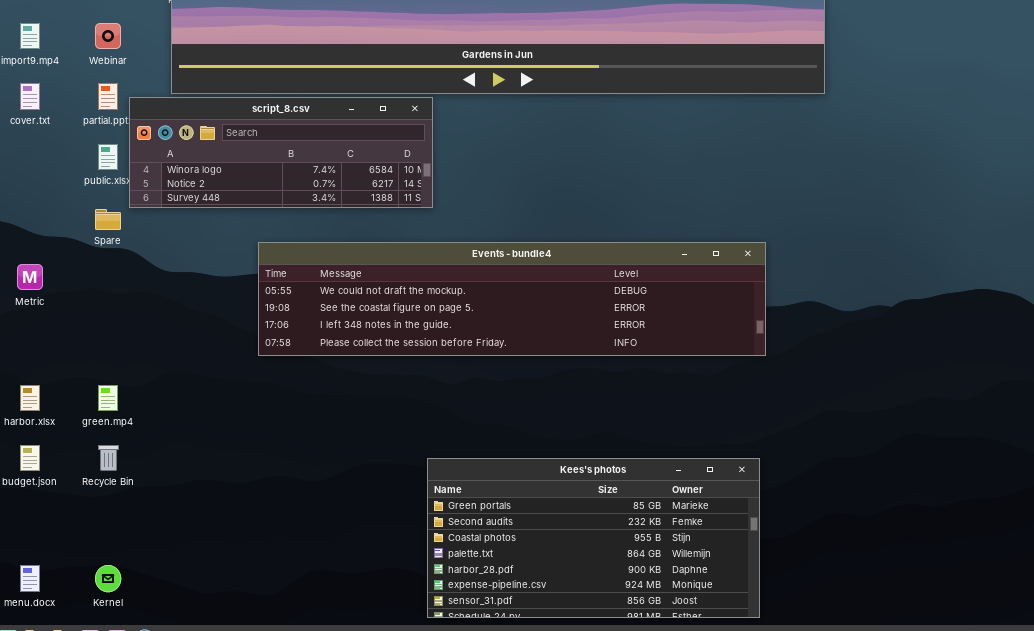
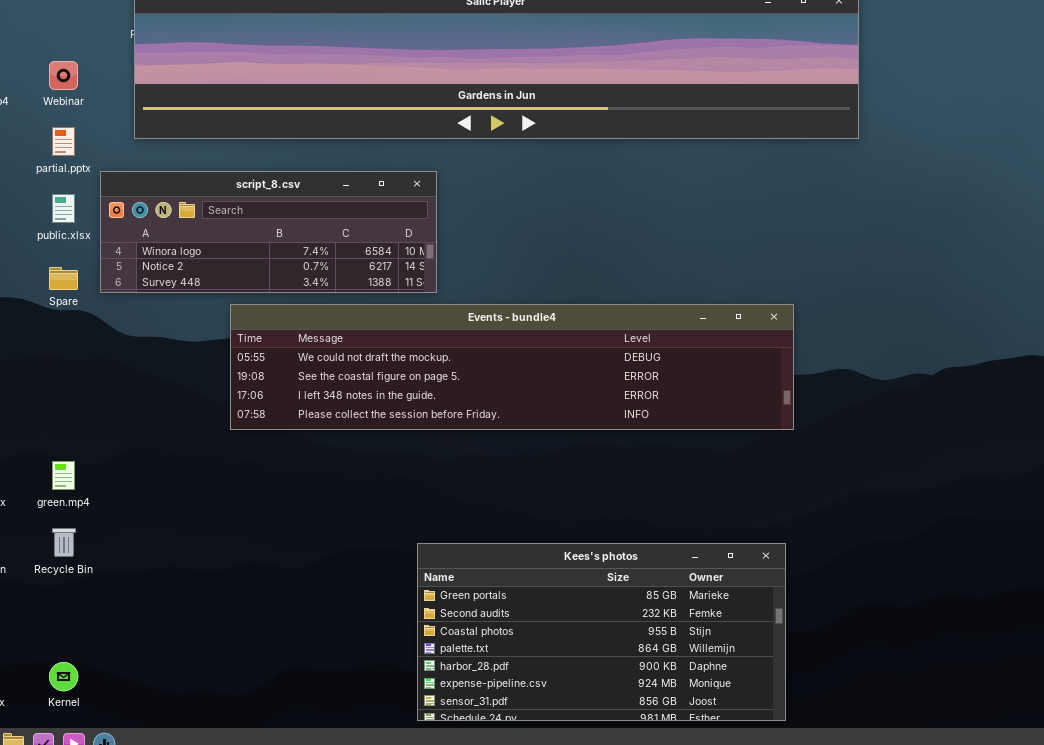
script_8.csv: [129,97,433,208] -> [100,171,437,293], moved

